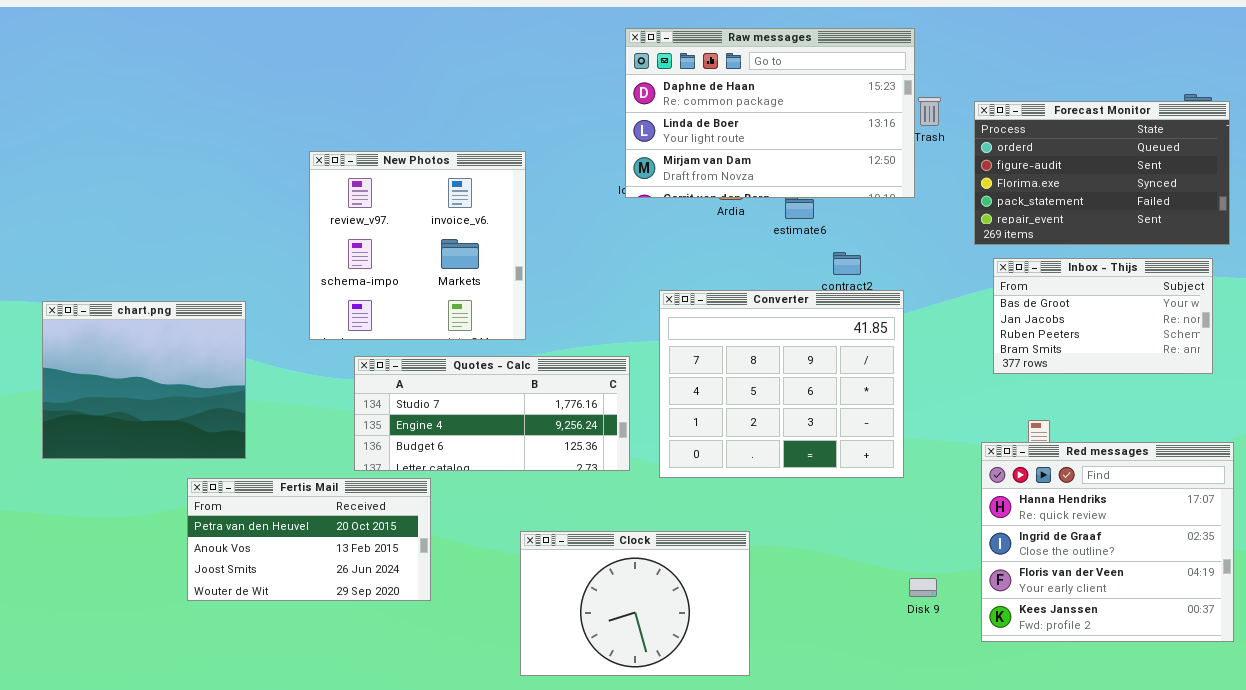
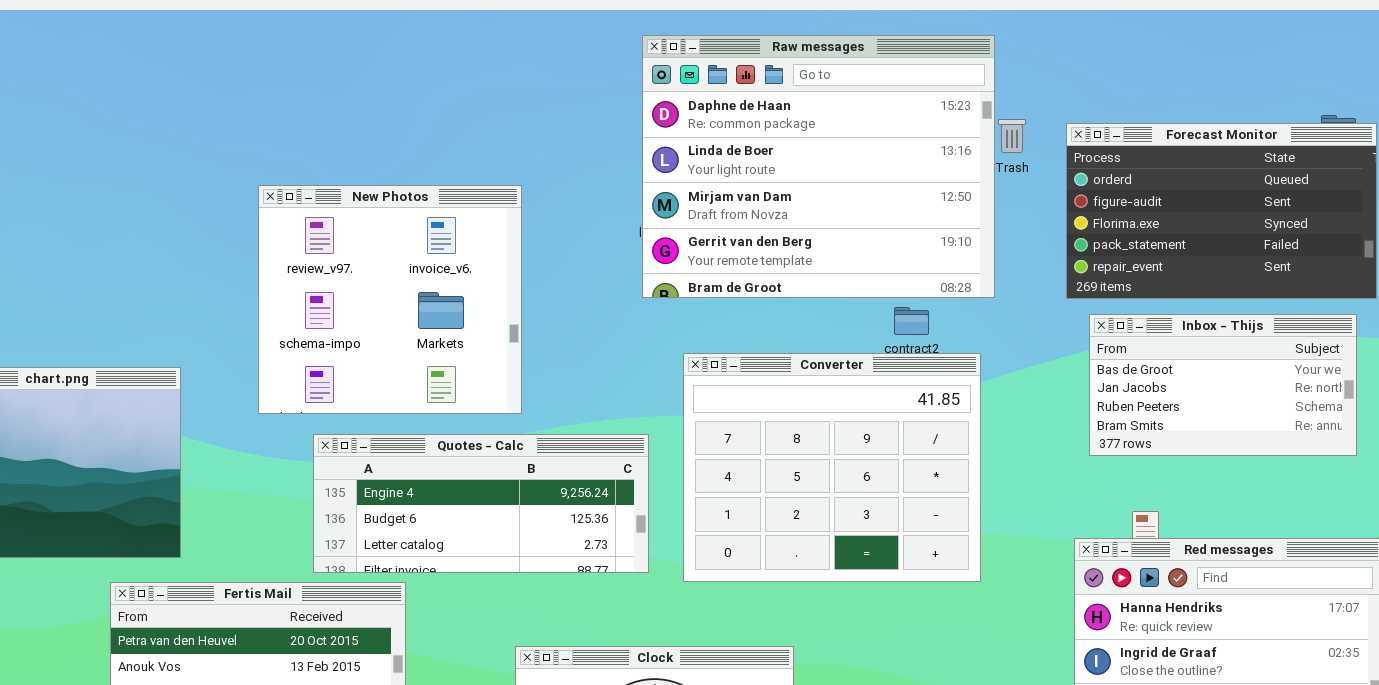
Raw messages: [625,28,915,198] -> [642,35,995,298], resized
Quotes - Calc: [354,356,630,471] -> [313,434,649,573], scrolled down 1 row

